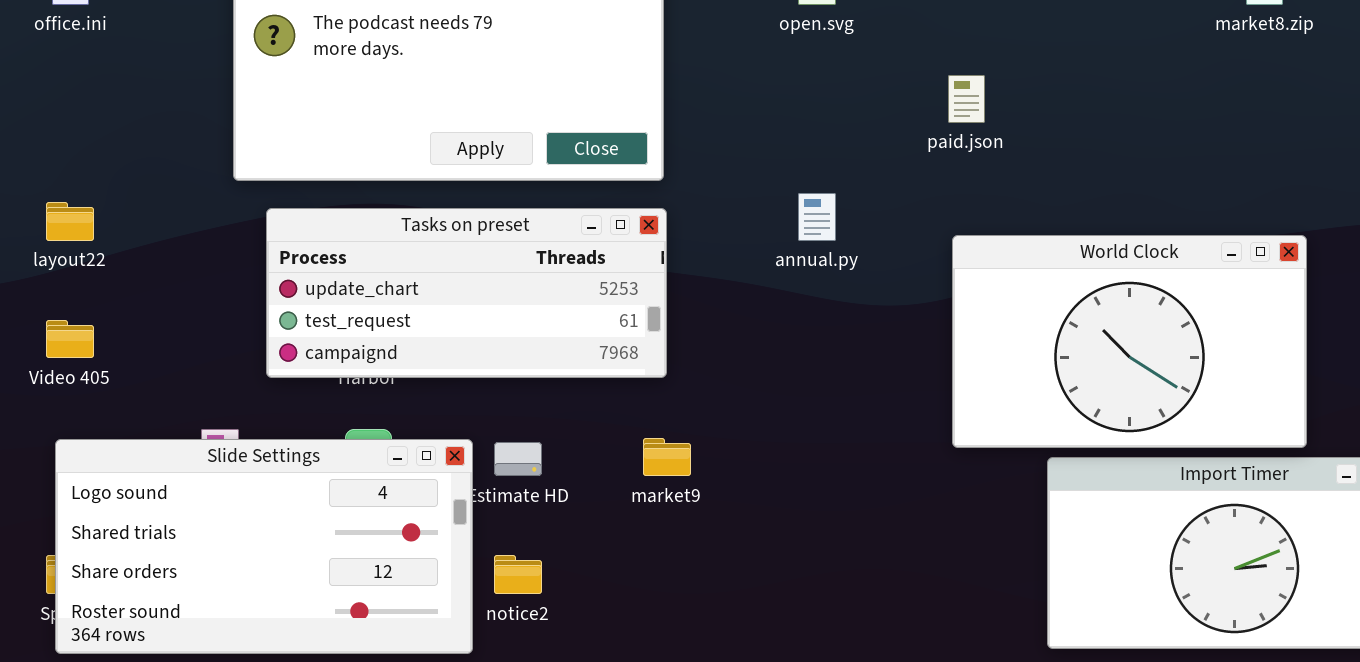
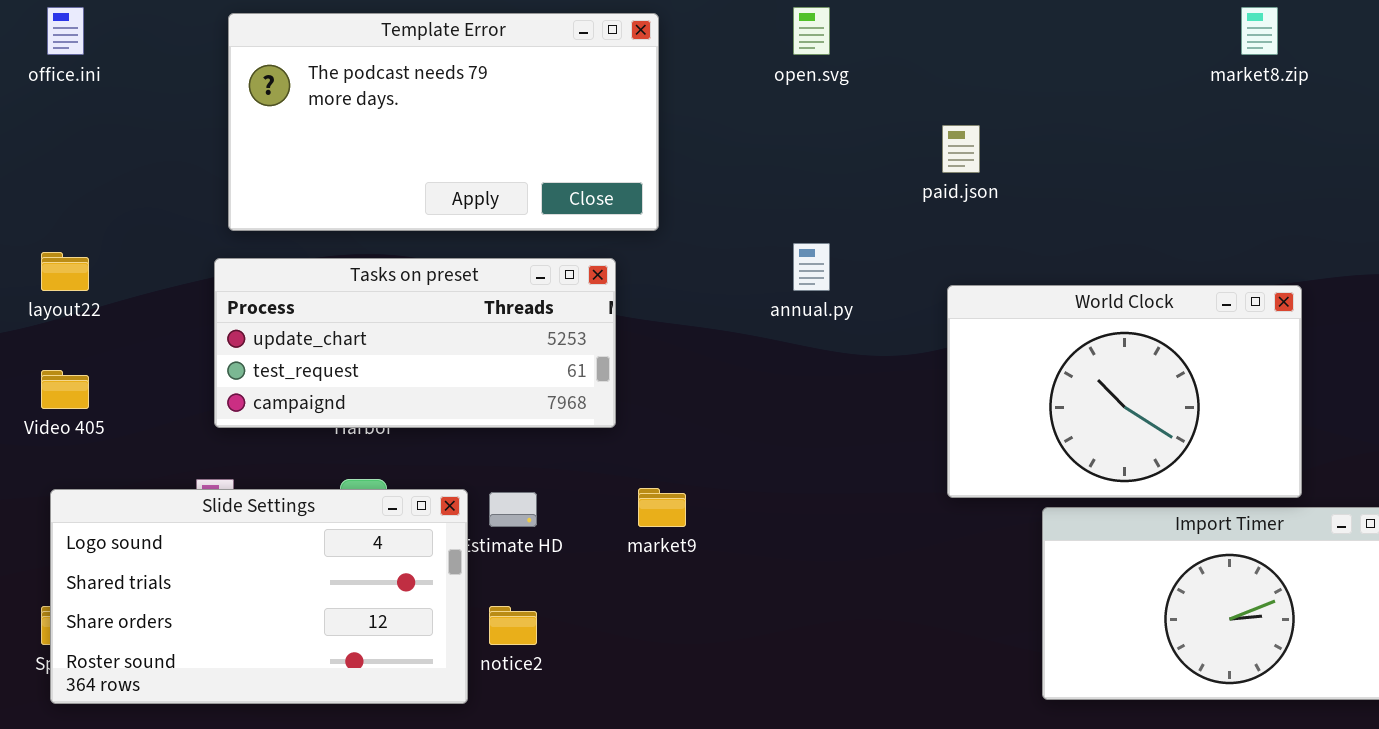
Tasks on preset: [266,208,667,378] -> [214,258,616,428], moved

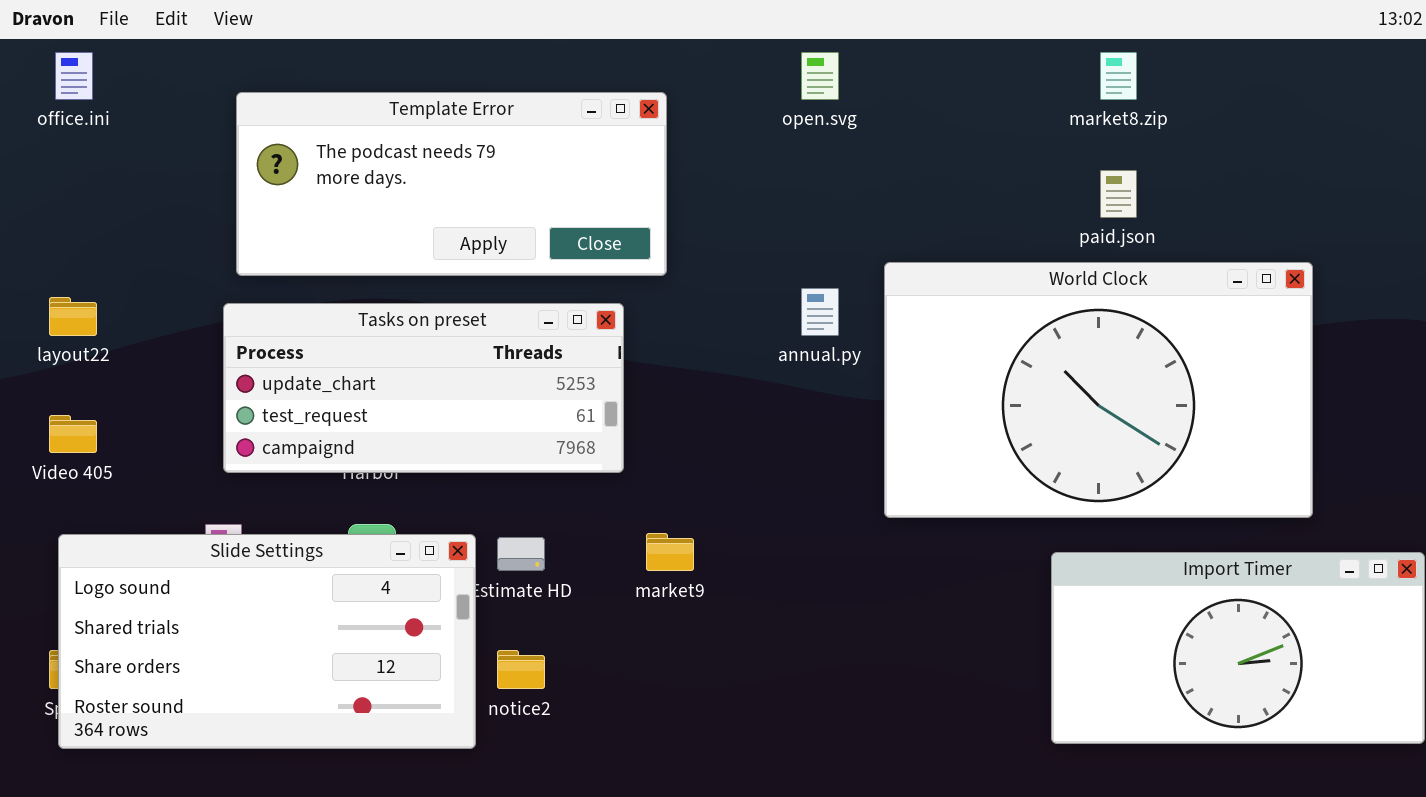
market8.zip: [1241,7,1278,55] -> [1100,52,1137,100], moved
Template Error: [228,13,659,231] -> [236,92,667,276], resized
paid.json: [942,125,980,173] -> [1100,170,1137,218], moved
World Clock: [947,285,1302,498] -> [884,262,1313,518], moved, resized

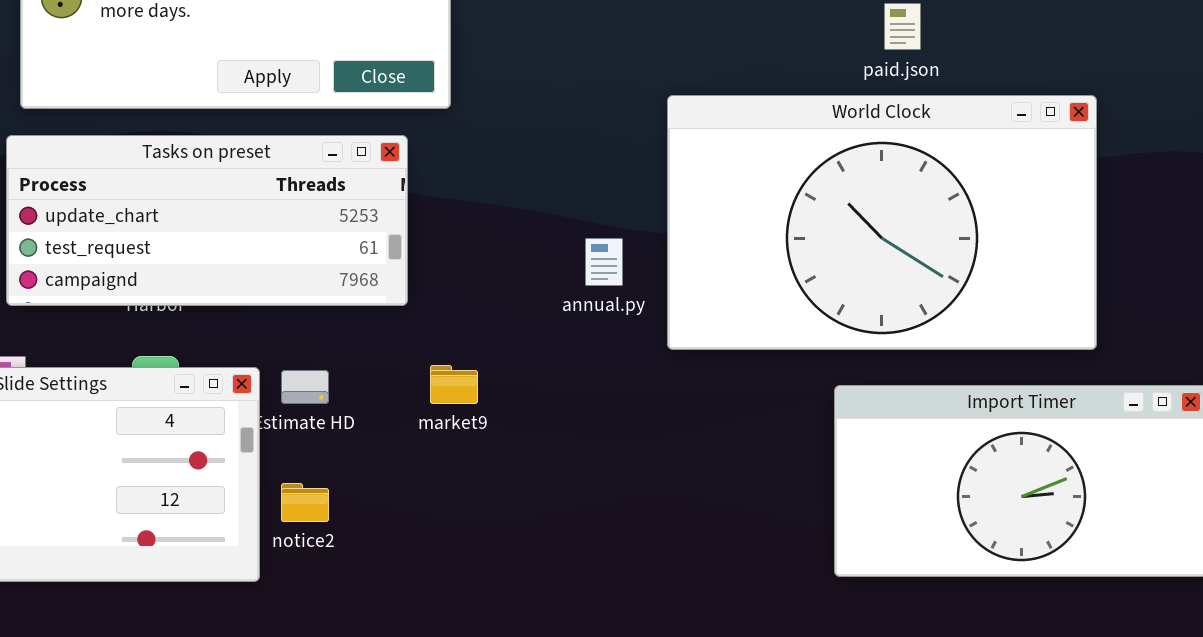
annual.py: [801,288,839,336] -> [585,238,623,286], moved

